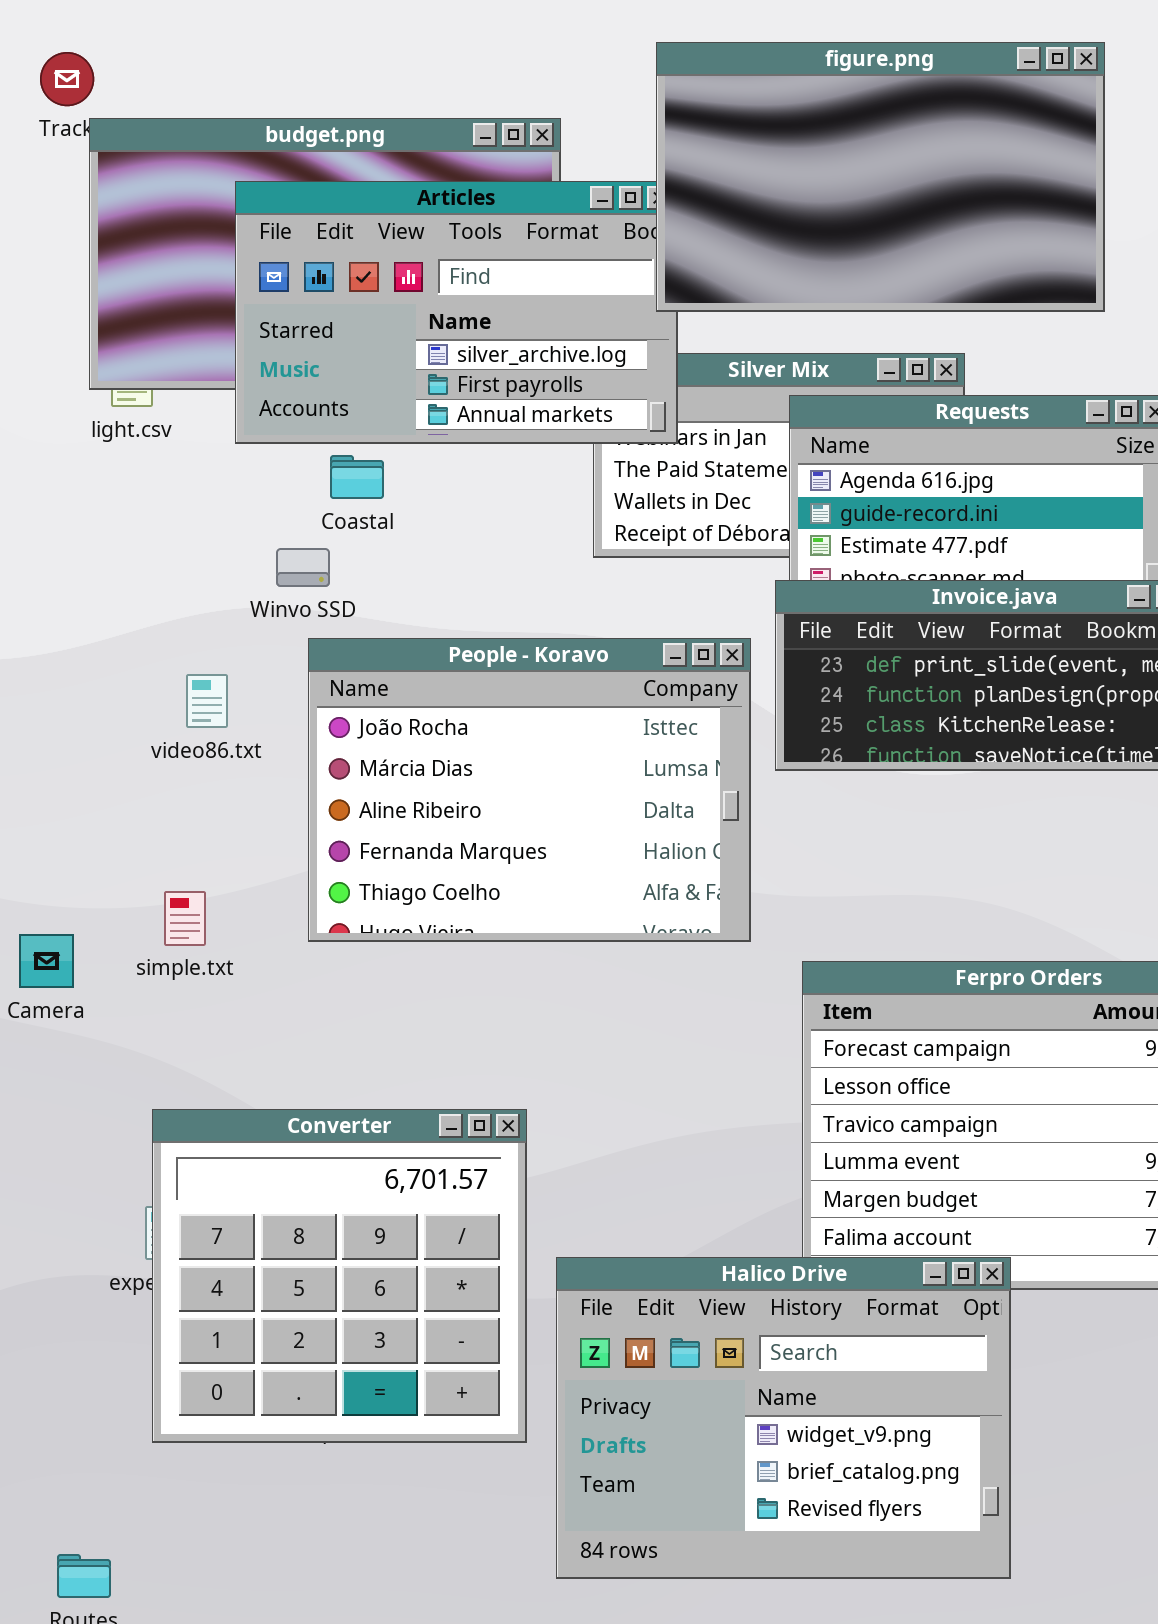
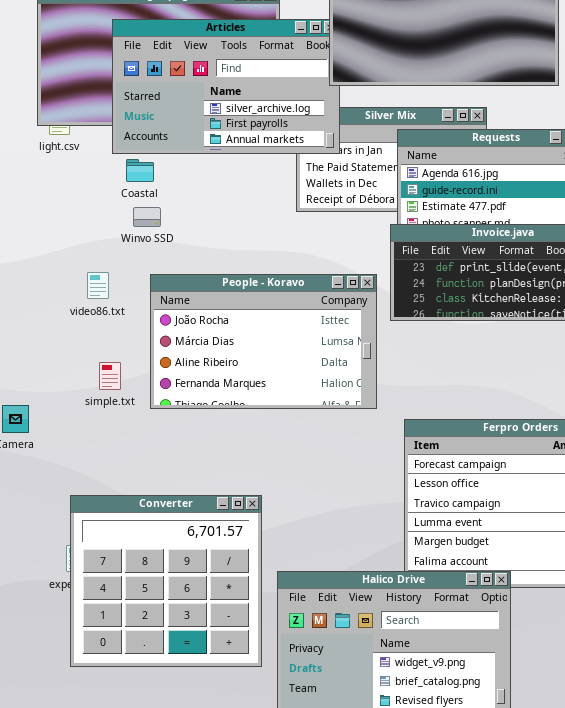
Coastal: [330,455,384,499] -> [126,159,154,182], moved
People - Koravo: [308,638,751,942] -> [150,274,377,409], resized
simple.txt: [164,891,206,946] -> [99,362,121,390], moved

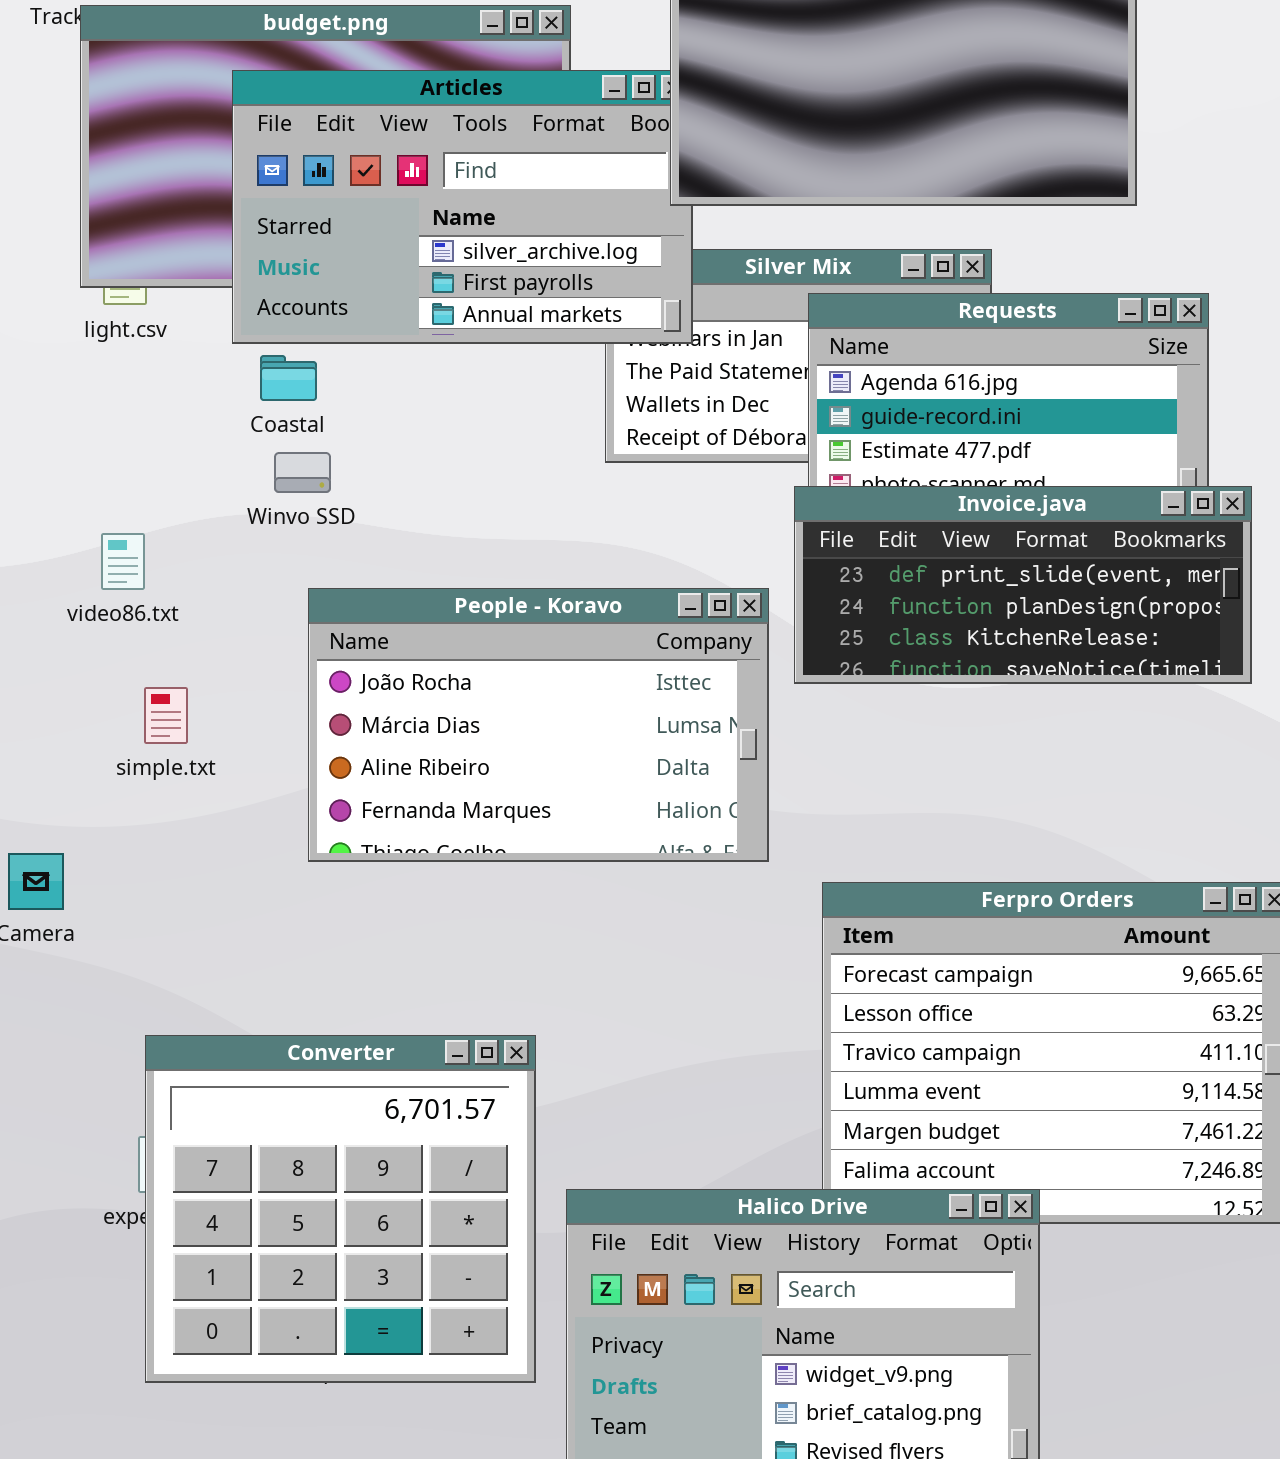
video86.txt: [87,272,109,299] -> [101,533,145,590], moved
simple.txt: [99,362,121,390] -> [144,687,188,744], moved

